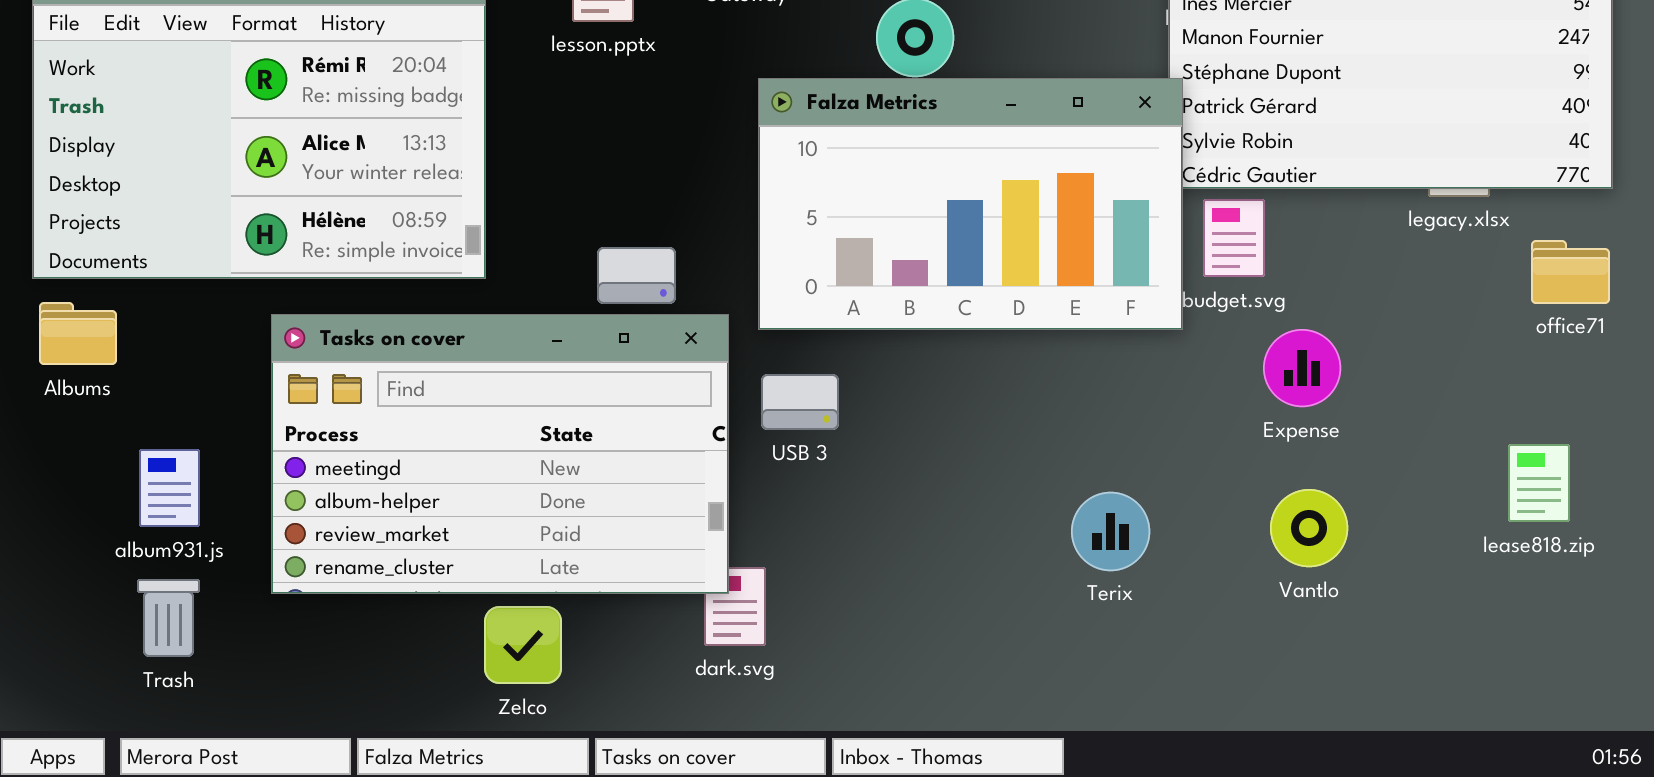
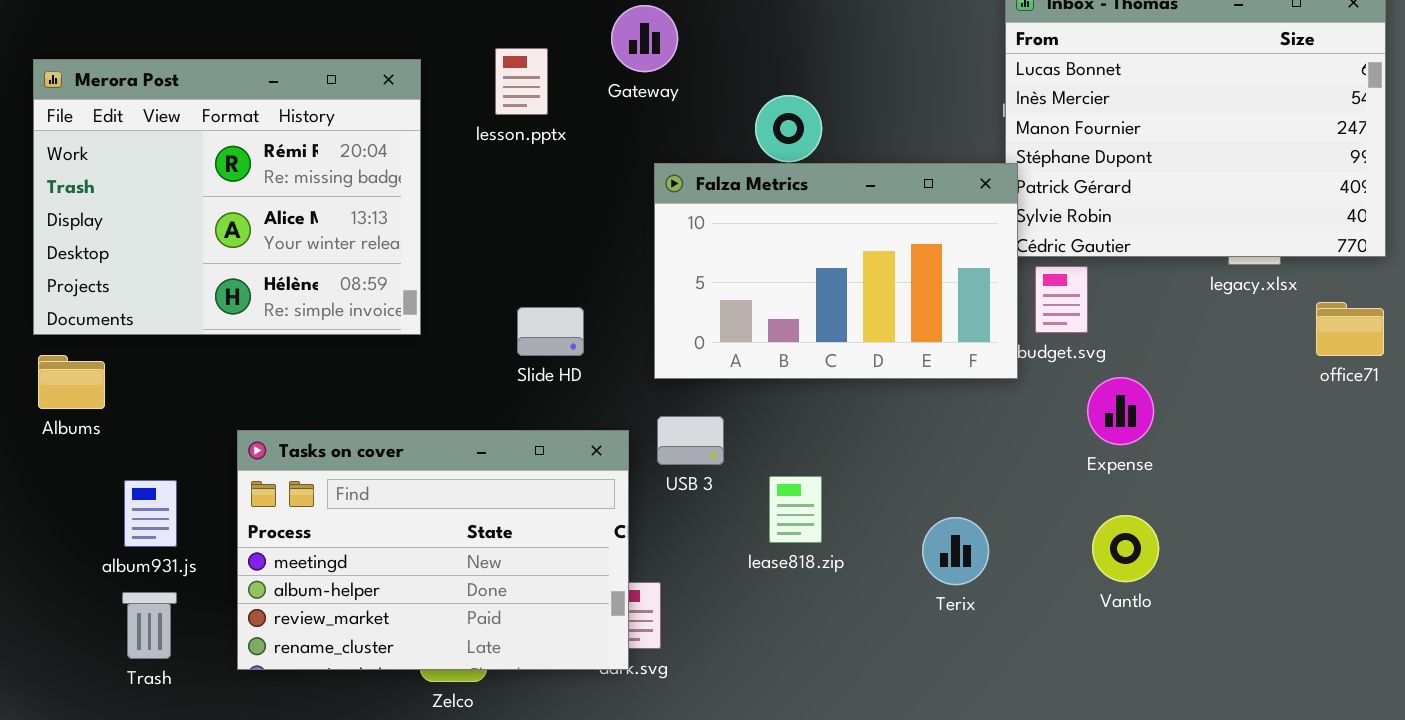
Tasks on cover: [271,314,729,594] -> [237,430,629,670], moved
lease818.zip: [1508,444,1570,522] -> [769,476,822,543], moved

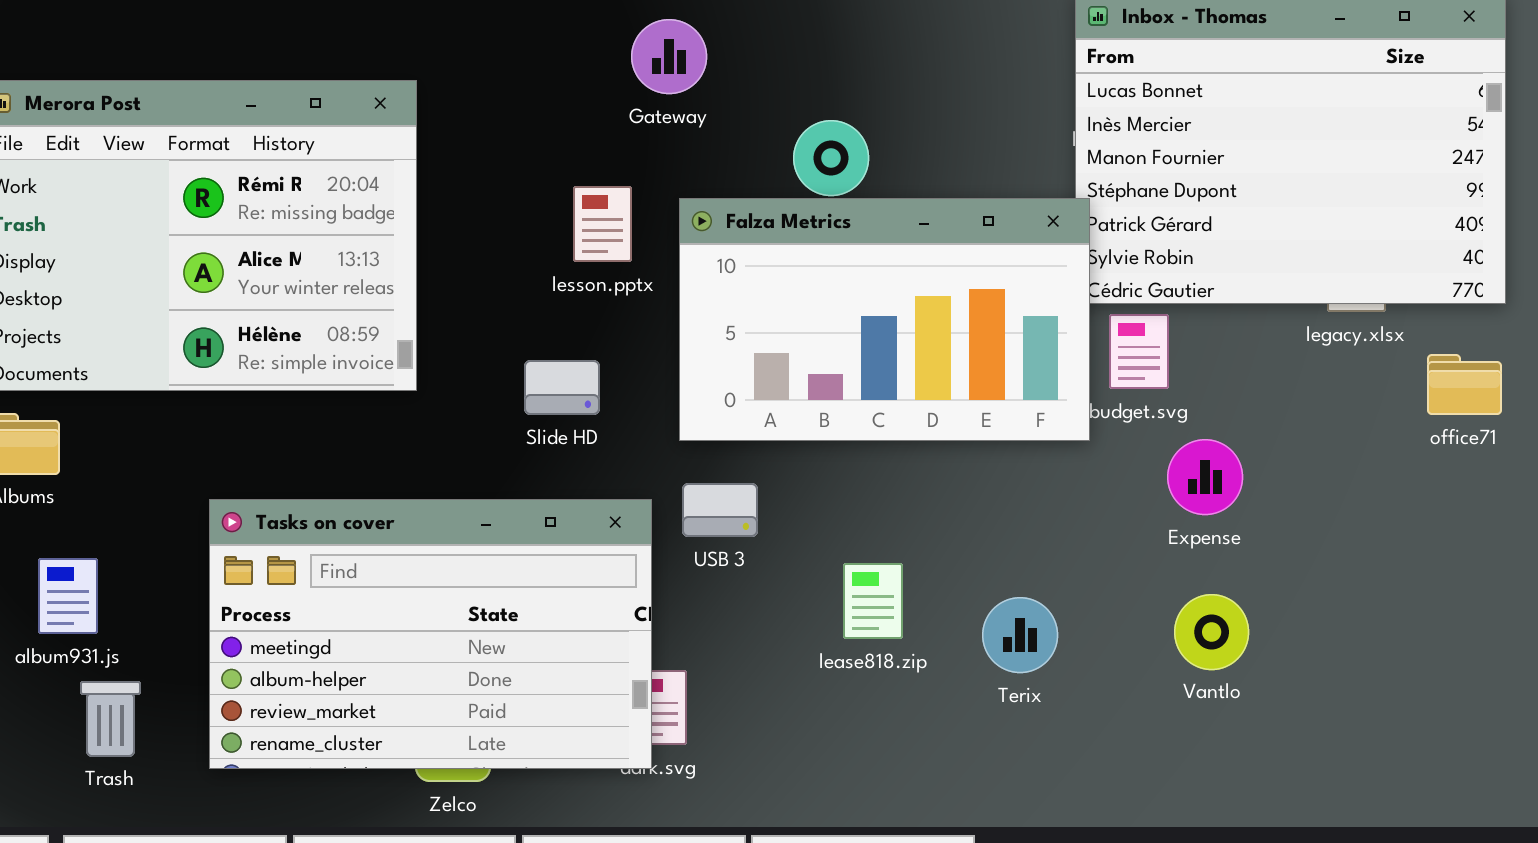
lesson.pptx: [495,48,548,115] -> [573,186,632,262], moved
lease818.zip: [769,476,822,543] -> [843,563,903,639], moved
album931.js: [124,480,177,547] -> [38,558,98,634], moved

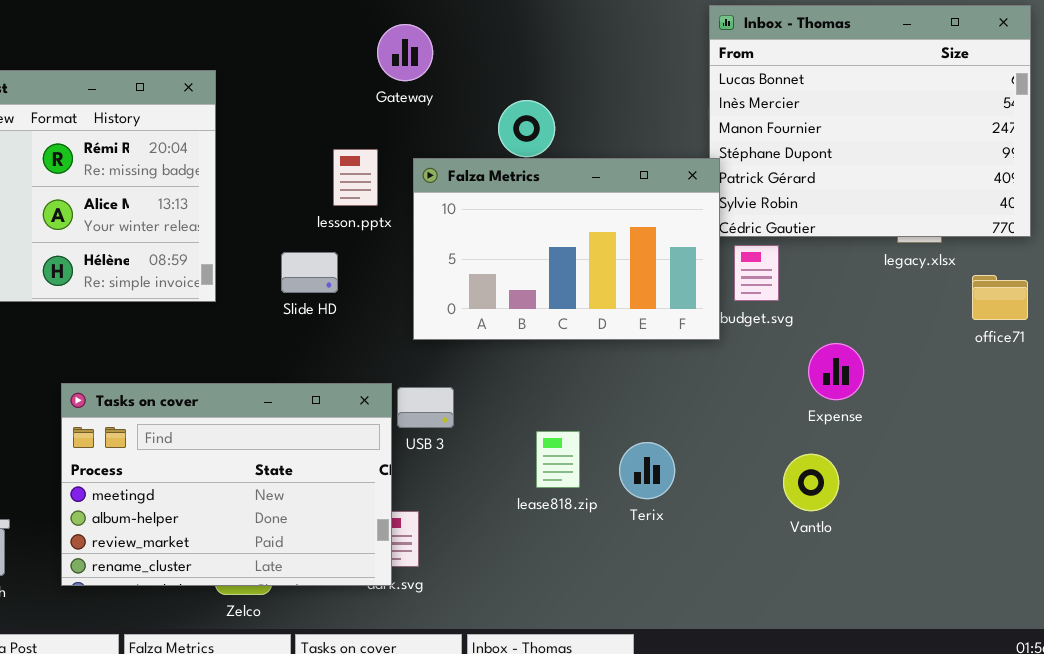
Slide HD: [524,360,600,415] -> [281,252,338,293], moved
Expense: [1167,439,1243,515] -> [808,343,864,400], moved
USB 3: [682,483,758,537] -> [397,387,454,428], moved
Terix: [982,597,1058,673] -> [619,442,675,499], moved

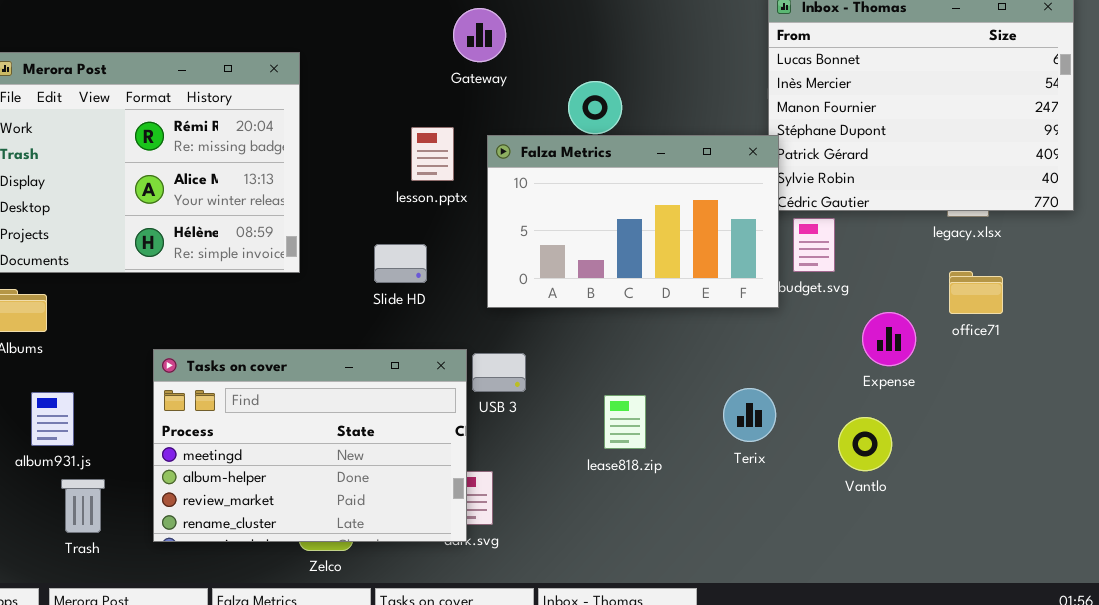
Slide HD: [281,252,338,293] -> [374,244,427,283], moved
office71: [972,275,1028,320] -> [949,271,1003,314], moved
Terix: [619,442,675,499] -> [723,388,776,442], moved

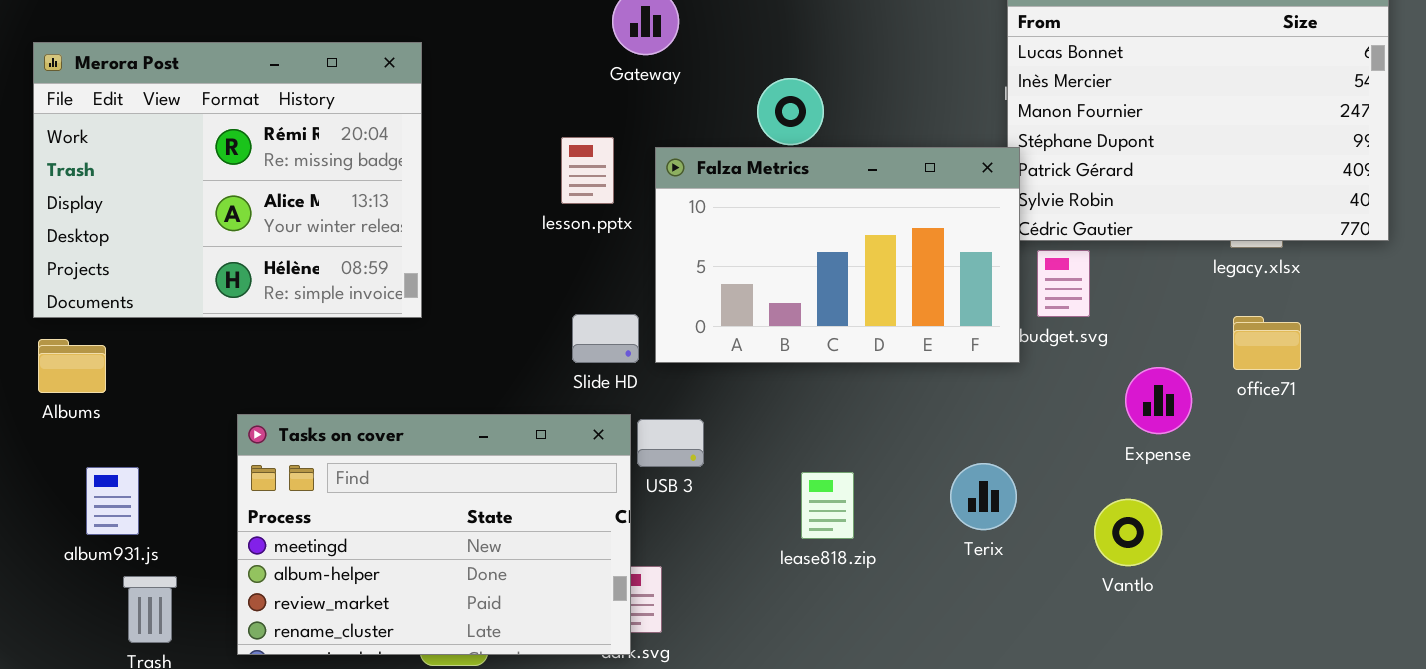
Slide HD: [374,244,427,283] -> [572,314,639,363], moved

